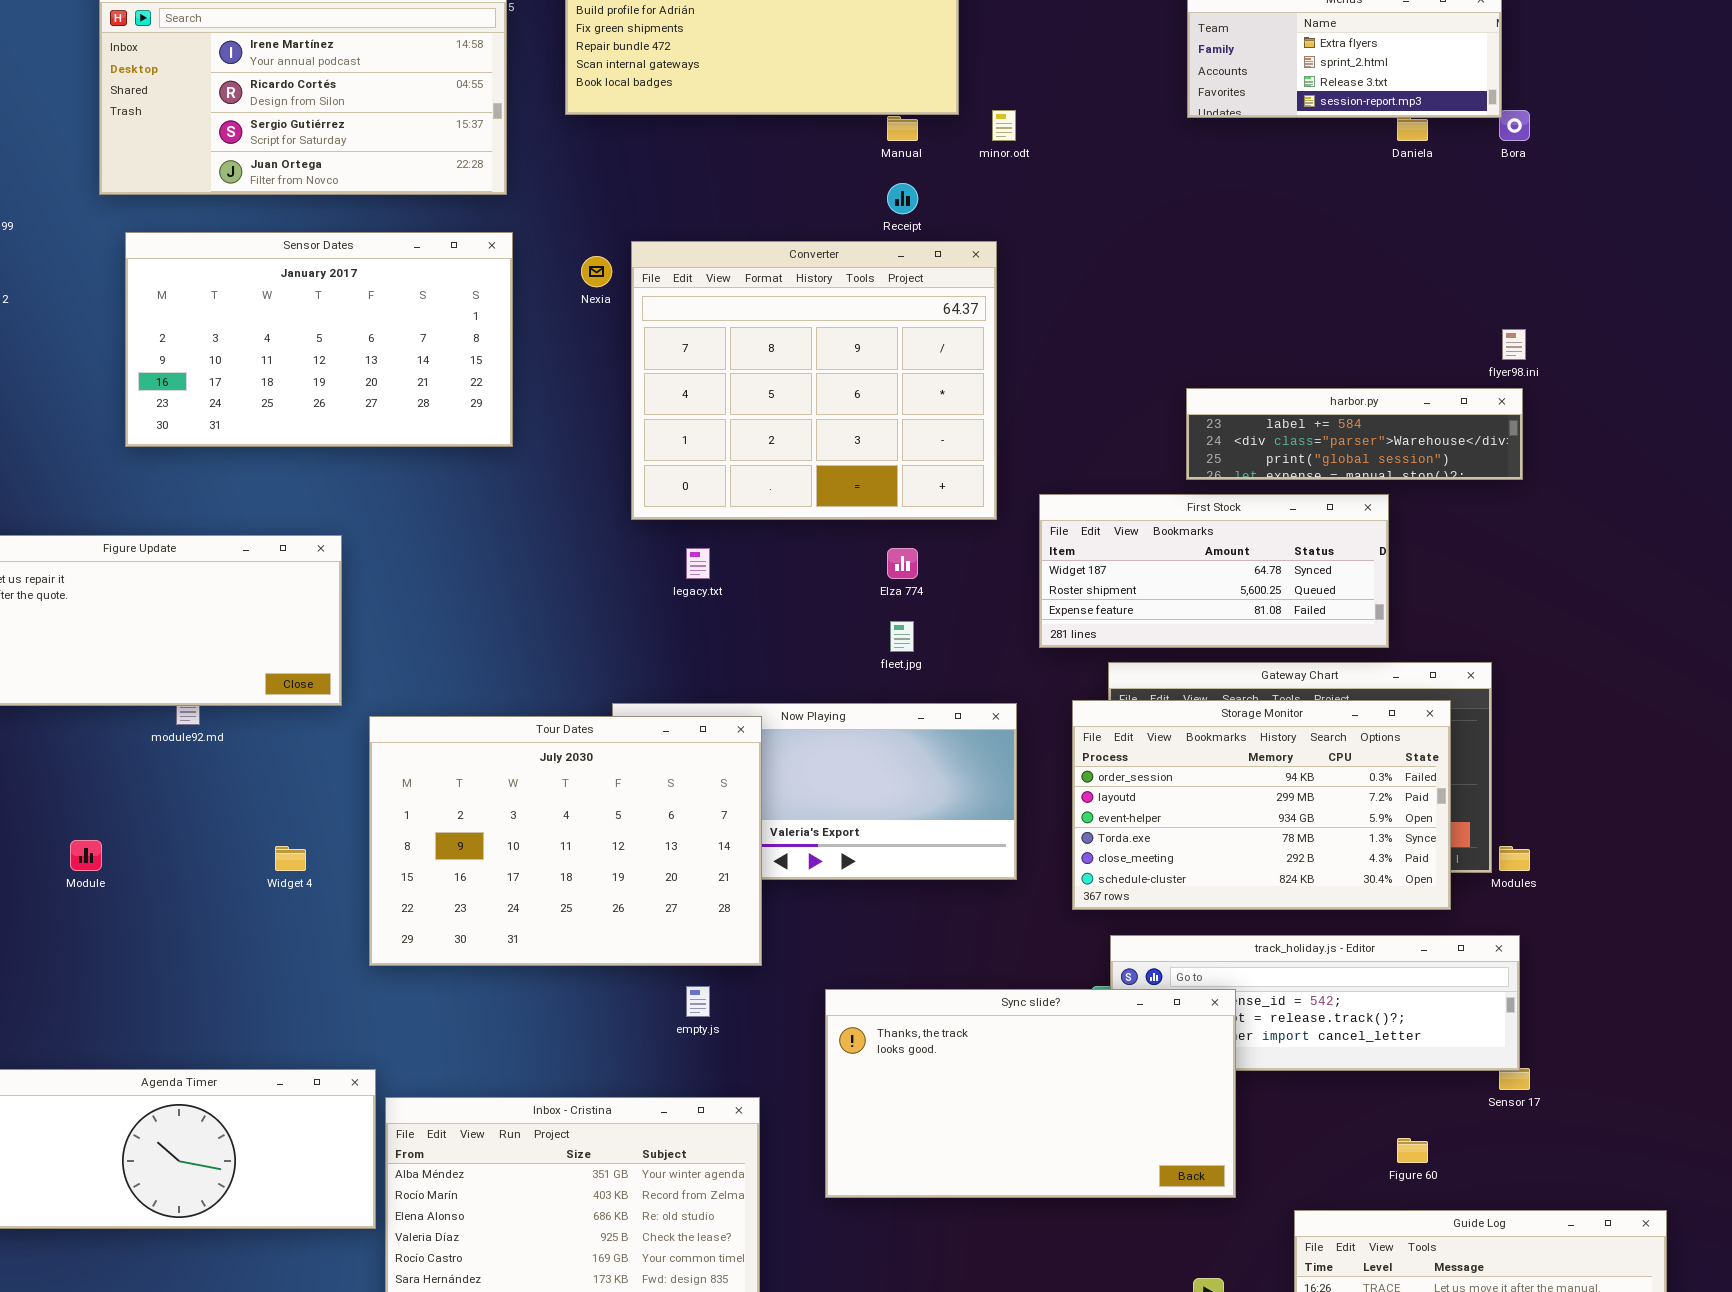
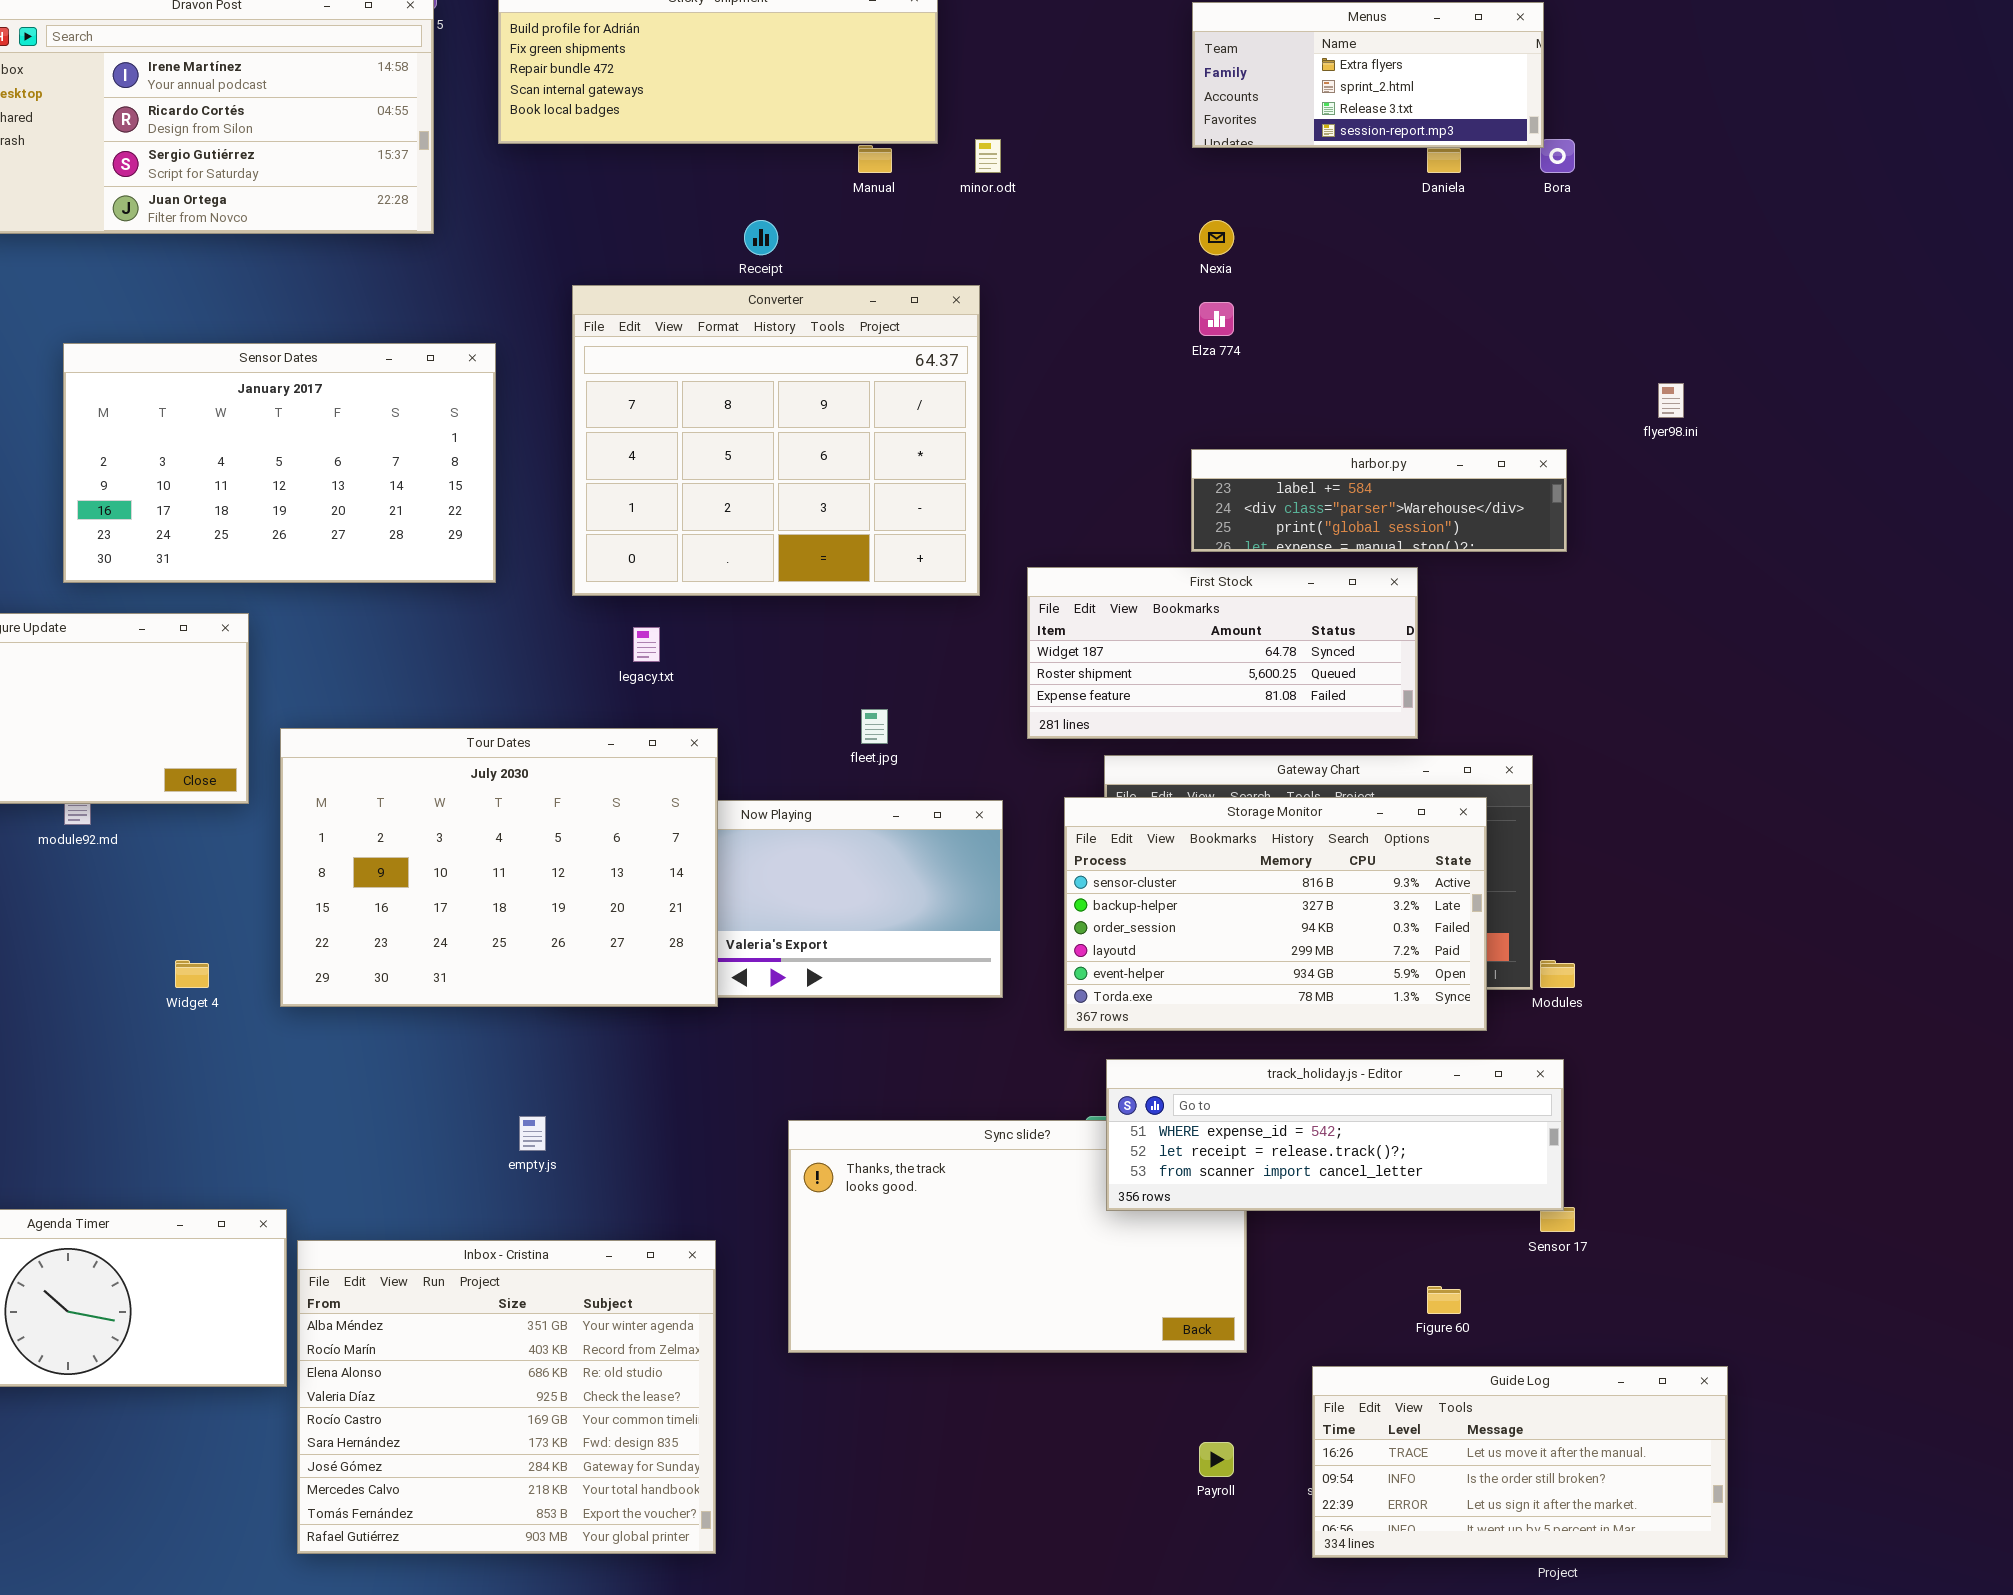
Receipt: [887,183,918,214] -> [744,220,778,255], moved
Sensor Dates: [125,232,513,447] -> [63,343,496,583], moved
Nexia: [581,256,612,287] -> [1199,220,1234,255], moved
flyer98.ini: [1502,329,1526,360] -> [1658,383,1684,418], moved
Elza 774: [887,548,918,579] -> [1199,302,1234,336], moved
Storage Monitor: [1072,700,1451,910] -> [1064,797,1487,1031], scrolled up 2 rows
Tour Dates: [369,716,762,966] -> [280,728,718,1007], moved
track_holiday.js - Editor: [1110,935,1520,1071] -> [1106,1059,1564,1211], raised
empty.js: [686,986,710,1017] -> [519,1116,546,1151], moved

